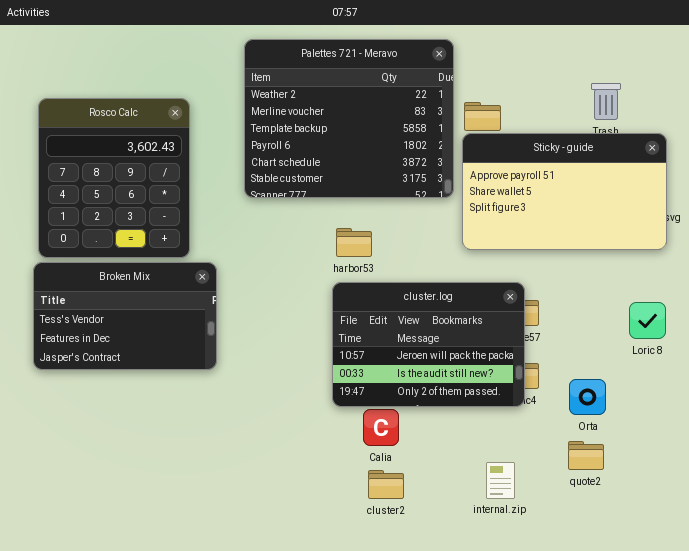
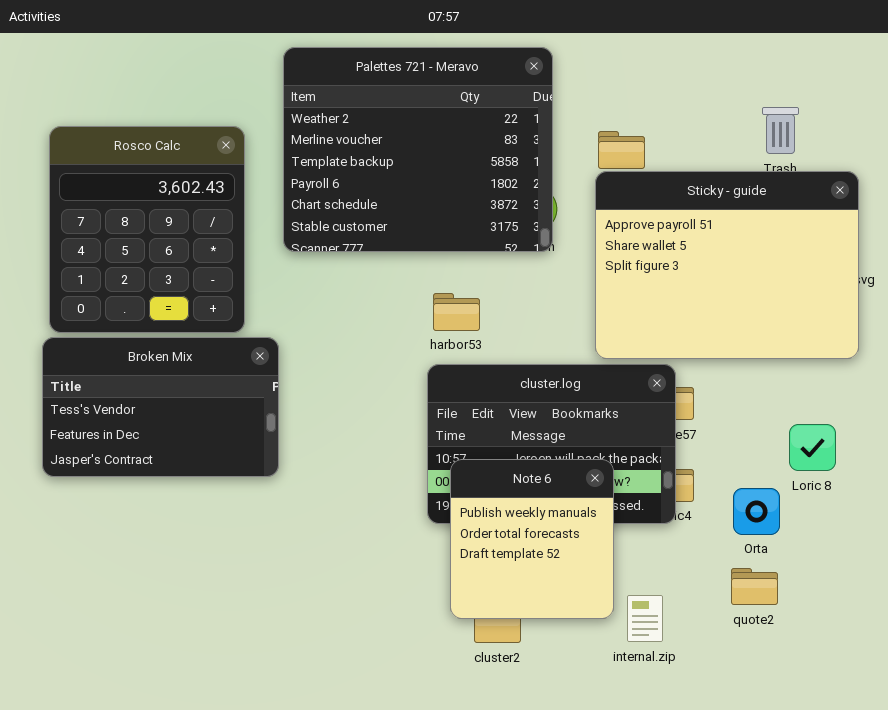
Palettes 721 - Meravo: [244,39,454,198] -> [283,47,553,252], moved
Sticky - guide: [462,133,667,250] -> [595,171,859,359], resized
Loric 8: [629,302,666,339] -> [789,424,836,471], moved
Note 6: none -> [450,459,614,619], opened

